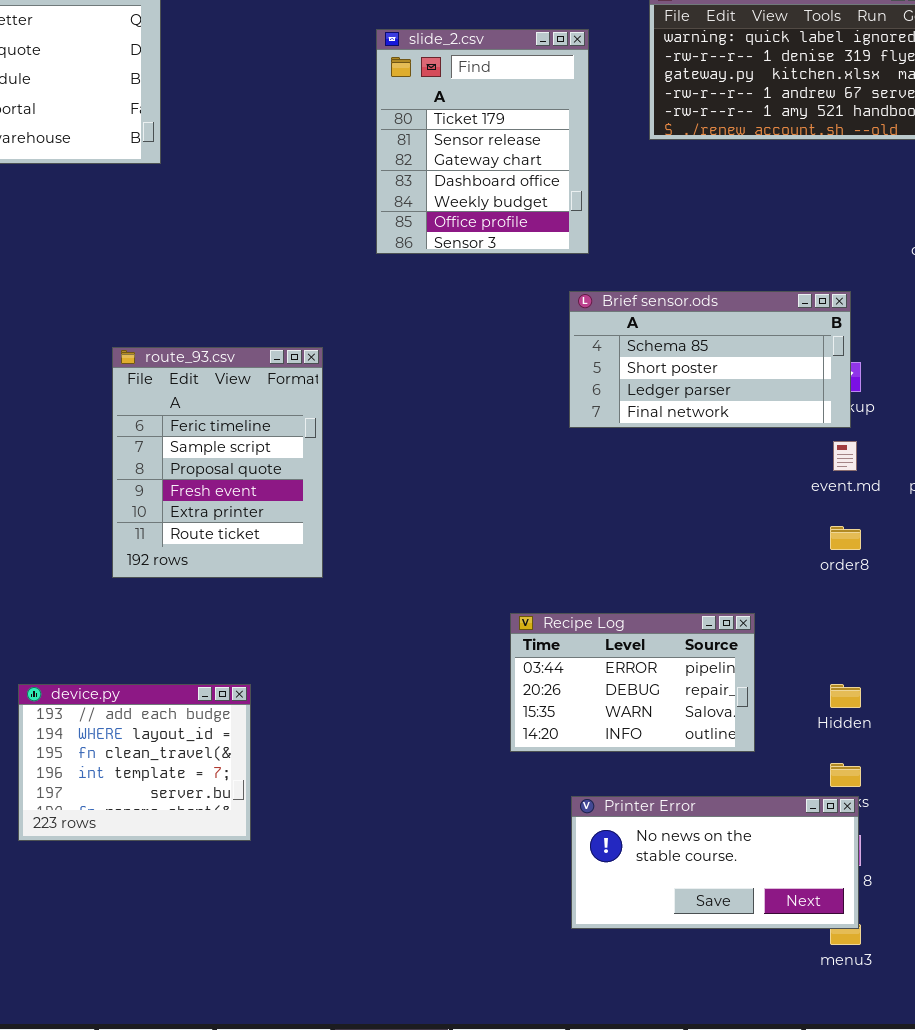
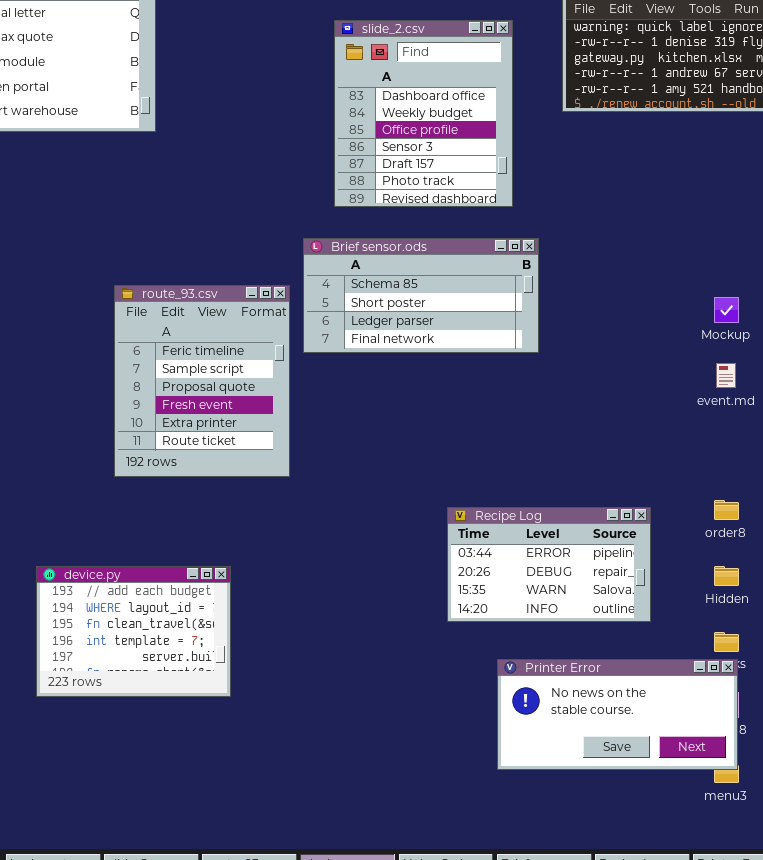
slide_2.csv: [376,29,589,254] -> [334,20,513,207], scrolled down 3 rows
Brief sensor.ods: [569,291,851,428] -> [303,238,539,353], moved
order8: [830,526,861,550] -> [714,500,739,520], moved

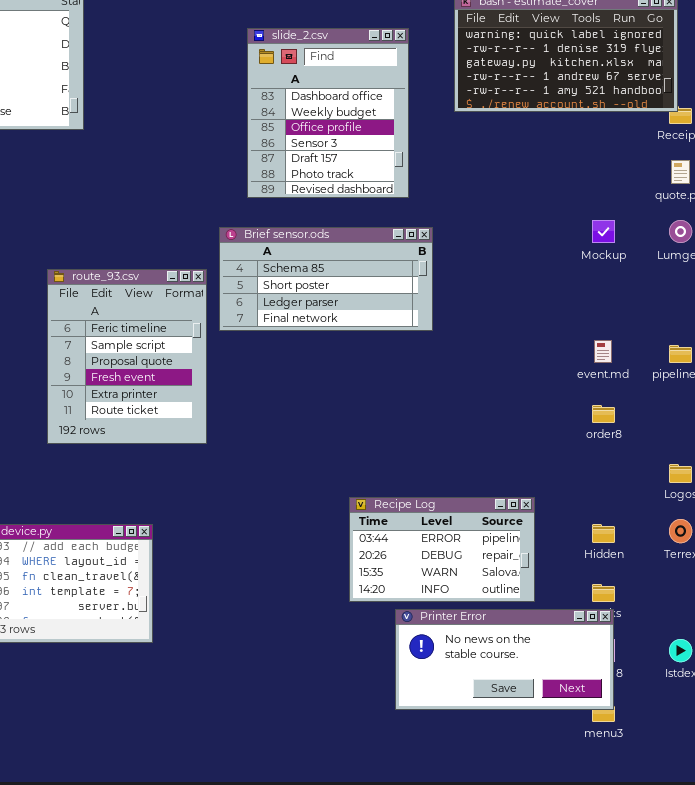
Mockup: [714,297,739,323] -> [592,220,615,243], moved
order8: [714,500,739,520] -> [592,405,615,423], moved
Recipe Log: [447,507,651,622] -> [349,497,535,602], moved

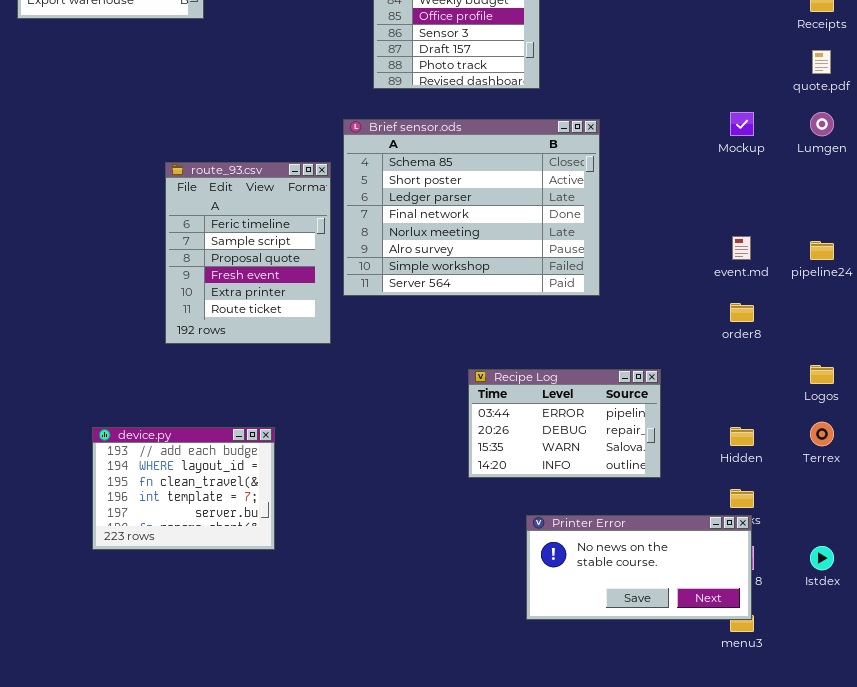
Brief sensor.ods: [219,227,433,331] -> [343,119,600,296], resized
Recipe Log: [349,497,535,602] -> [468,369,661,478], moved

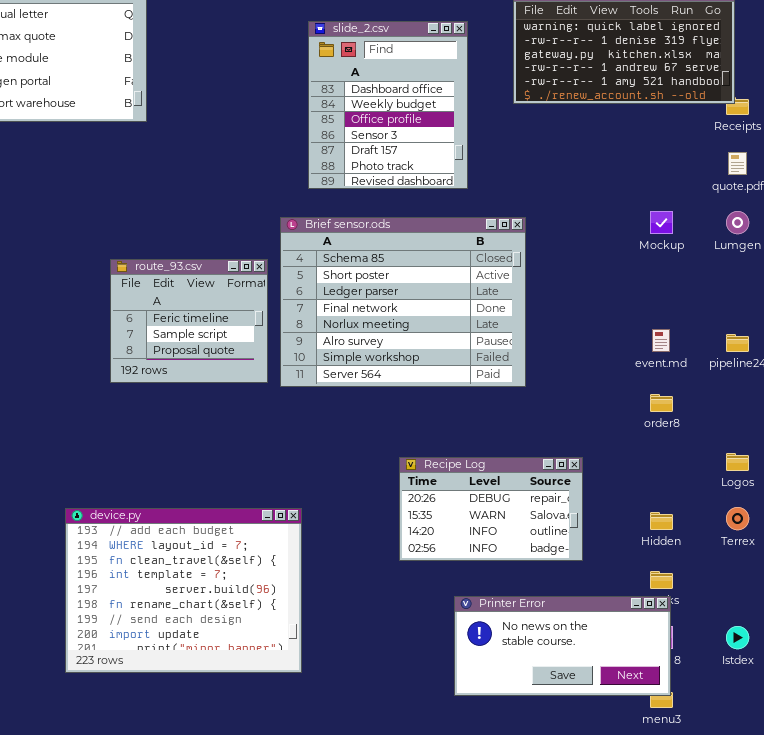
route_93.csv: [165,162,331,344] -> [110,259,268,383], resized
Recipe Log: [468,369,661,478] -> [399,457,583,561], scrolled down 1 row
device.py: [92,427,275,550] -> [65,508,302,673], moved, resized

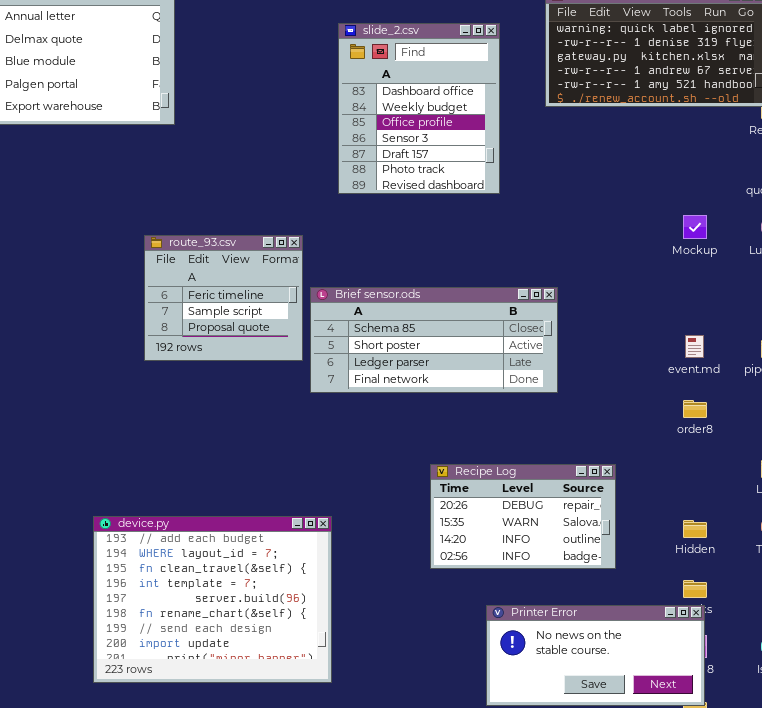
Brief sensor.ods: [280,217,526,387] -> [310,287,558,393], resized
route_93.csv: [110,259,268,383] -> [144,235,303,361], moved

